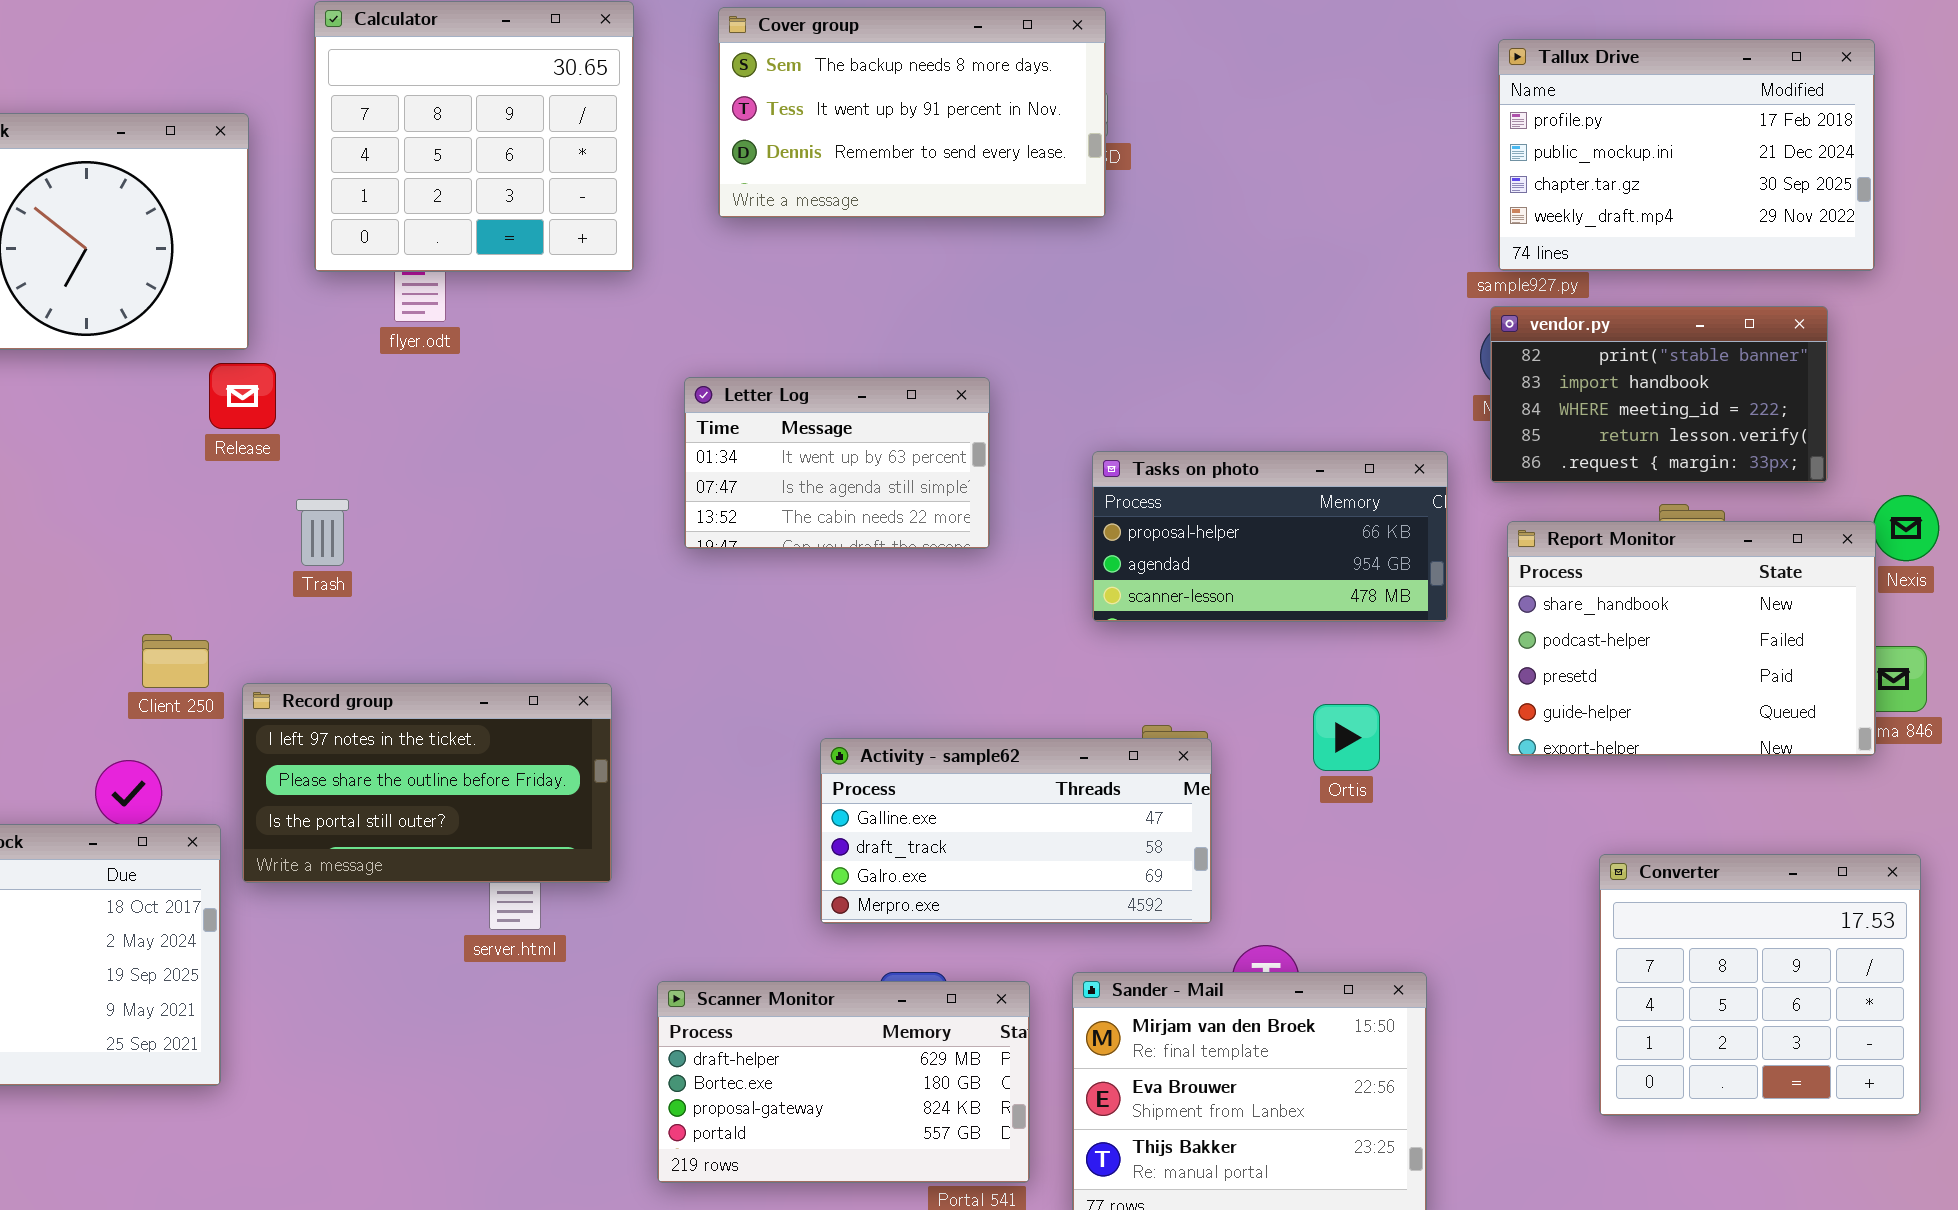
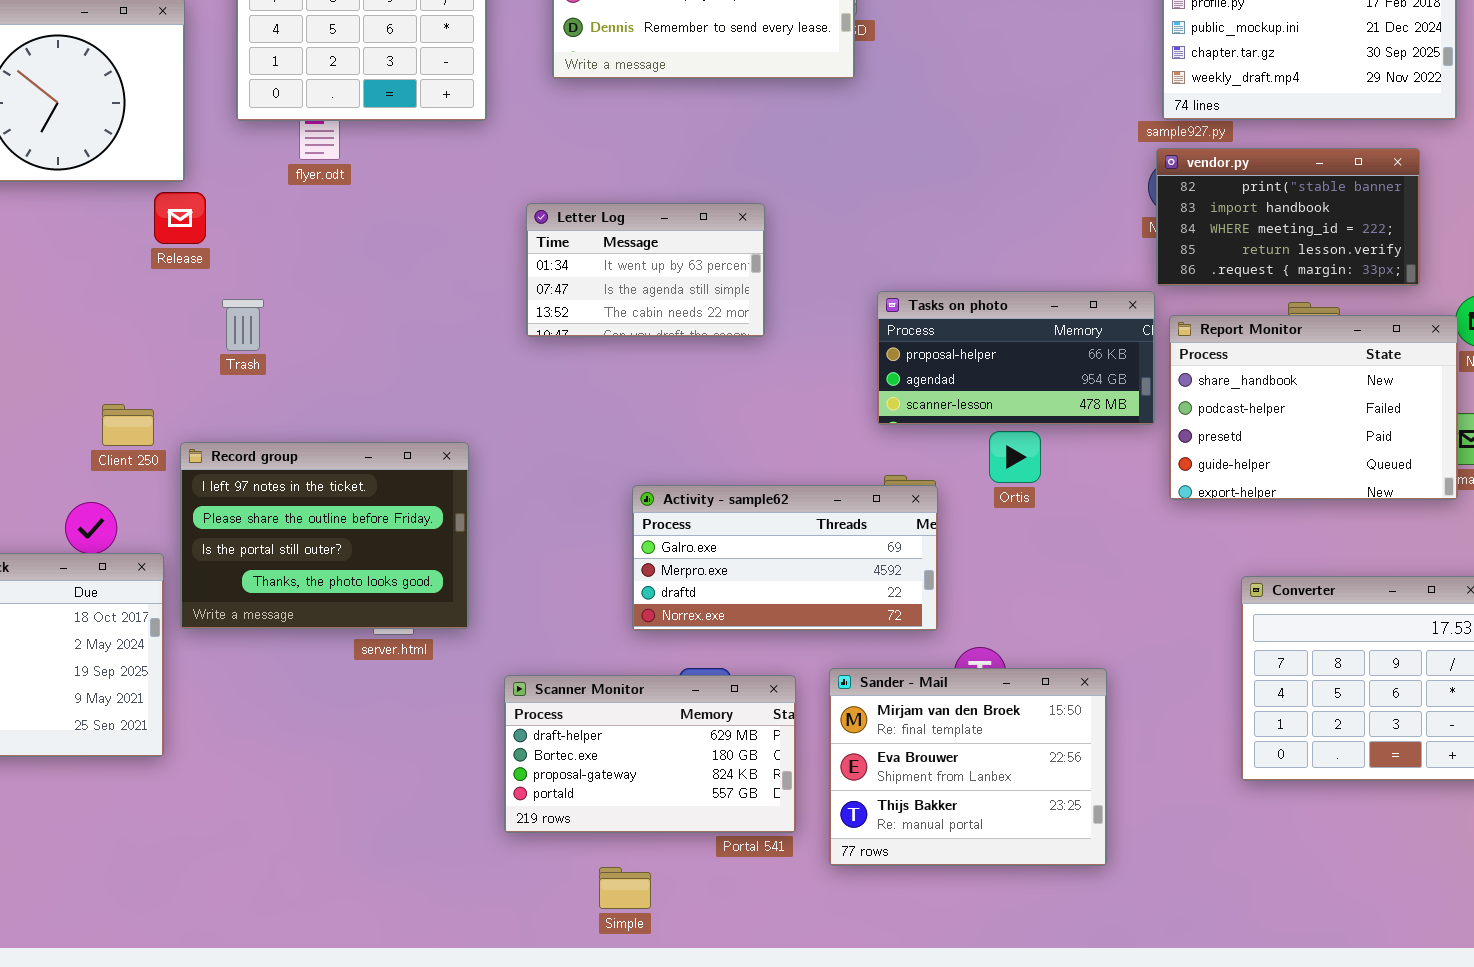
Tasks on photo: [1092,451,1448,622] -> [877,291,1155,425], moved
Record group: [242,683,612,883] -> [180,442,469,629], resized
Ortis: [1313,704,1380,771] -> [989,431,1041,483], moved
Activity - sample62: [820,738,1212,924] -> [632,485,938,631], scrolled down 2 rows

